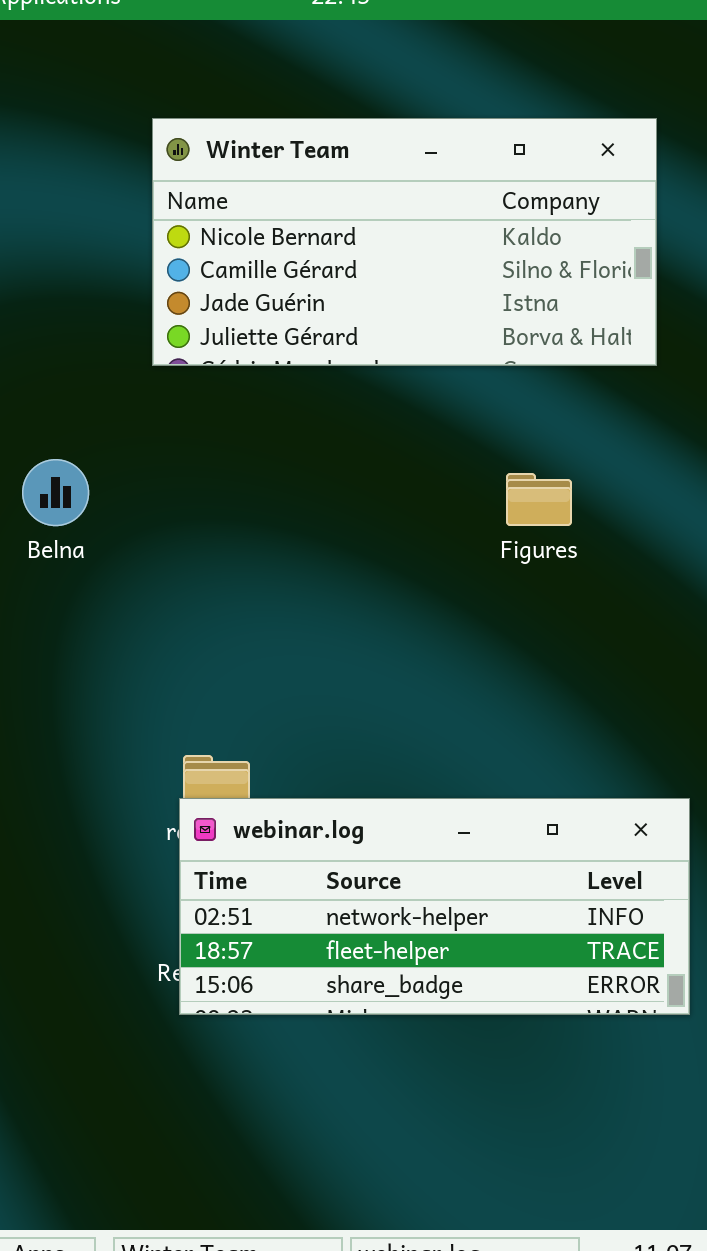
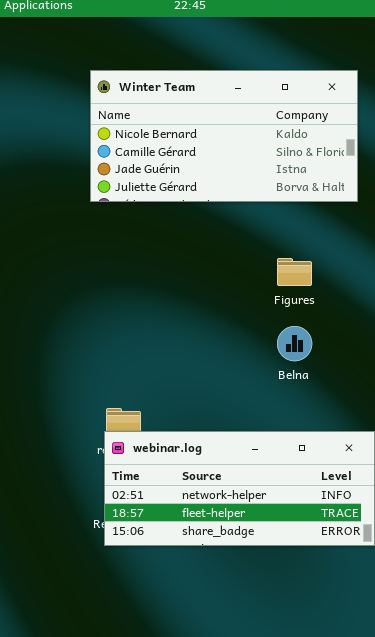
Belna: [22,459,89,526] -> [277,326,312,361], moved

